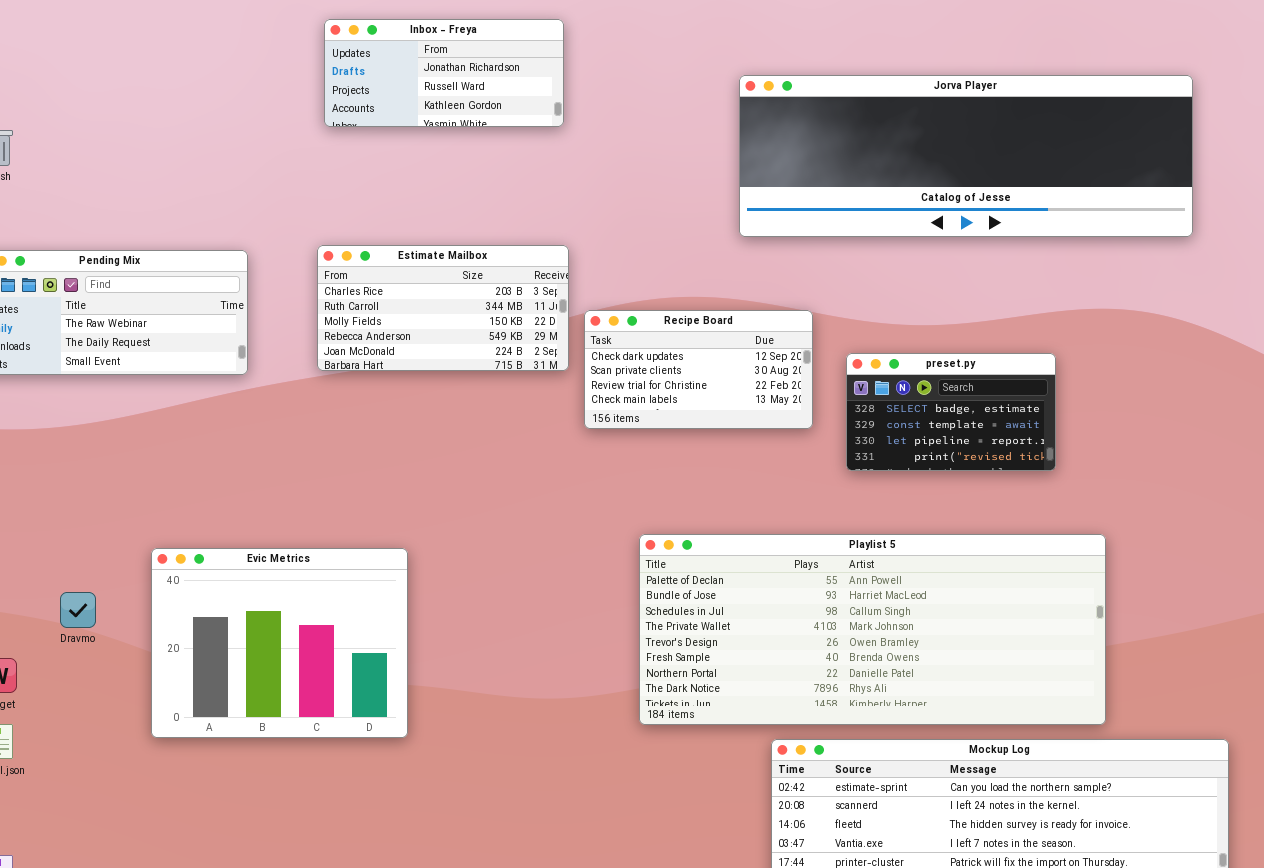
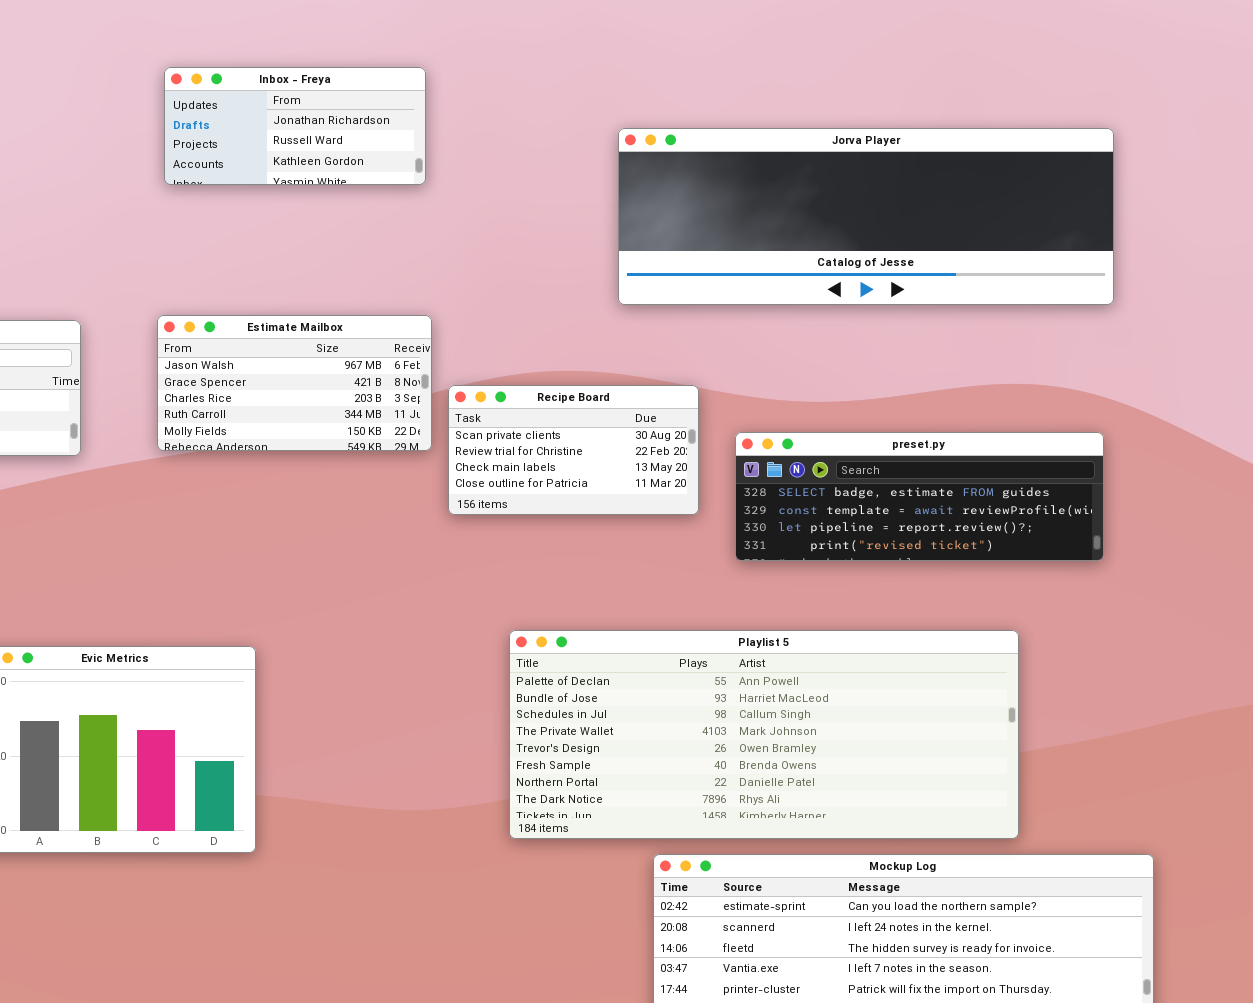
Estimate Mailbox: [317,245,569,371] -> [157,315,432,451], scrolled up 2 rows
Recipe Board: [584,310,813,429] -> [448,385,699,515], scrolled down 1 row
preset.py: [846,353,1056,471] -> [735,432,1104,561], resized

